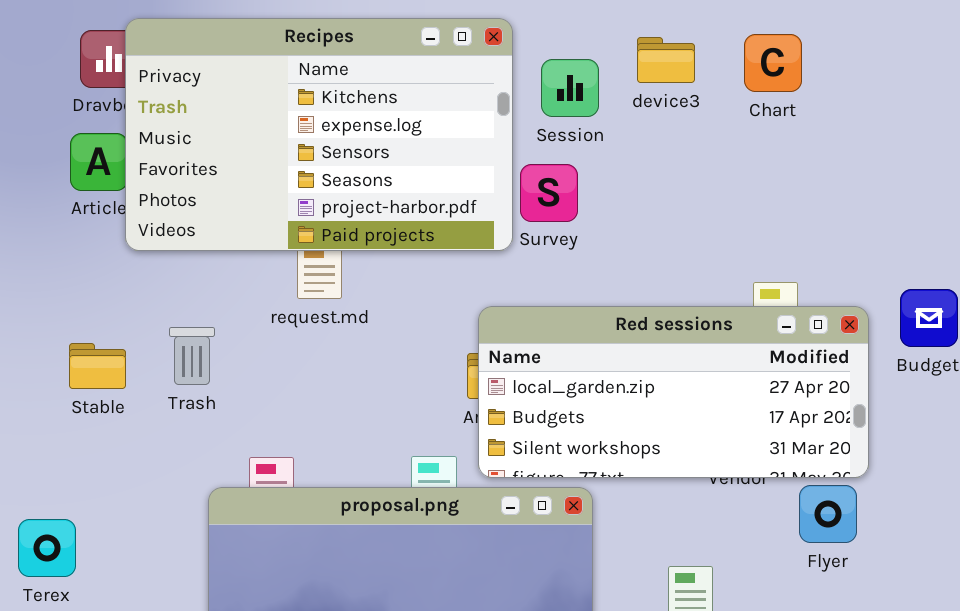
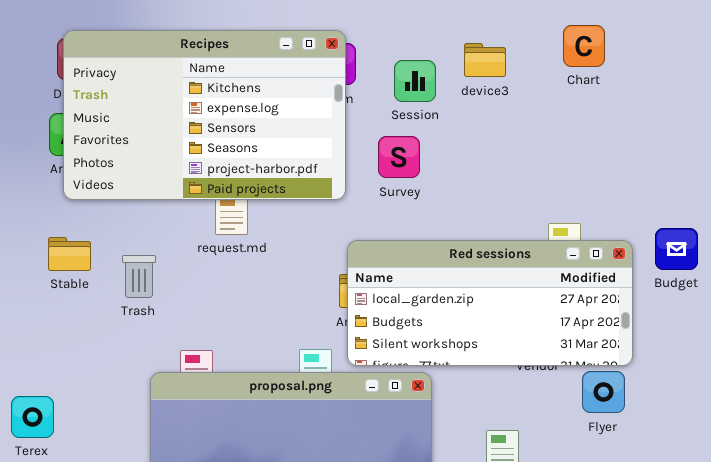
Recipes: [125,18,513,251] -> [63,30,346,200], moved
Chart: [744,34,802,92] -> [563,25,605,67], moved
Stable: [69,343,126,389] -> [48,237,91,271], moved

